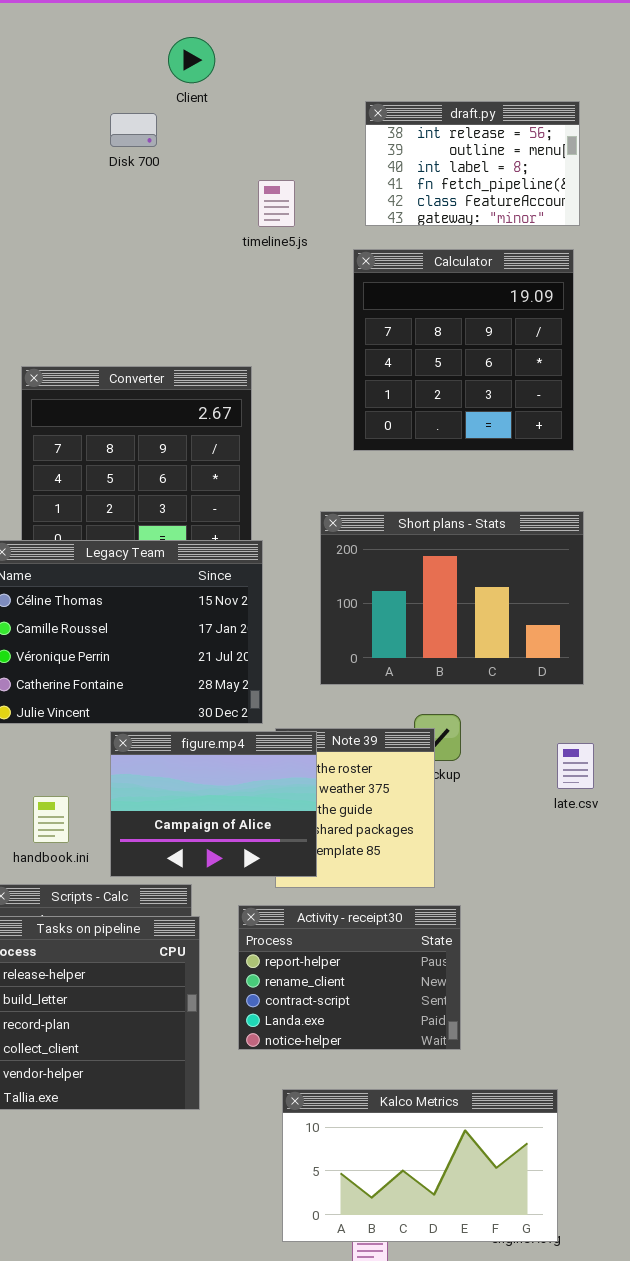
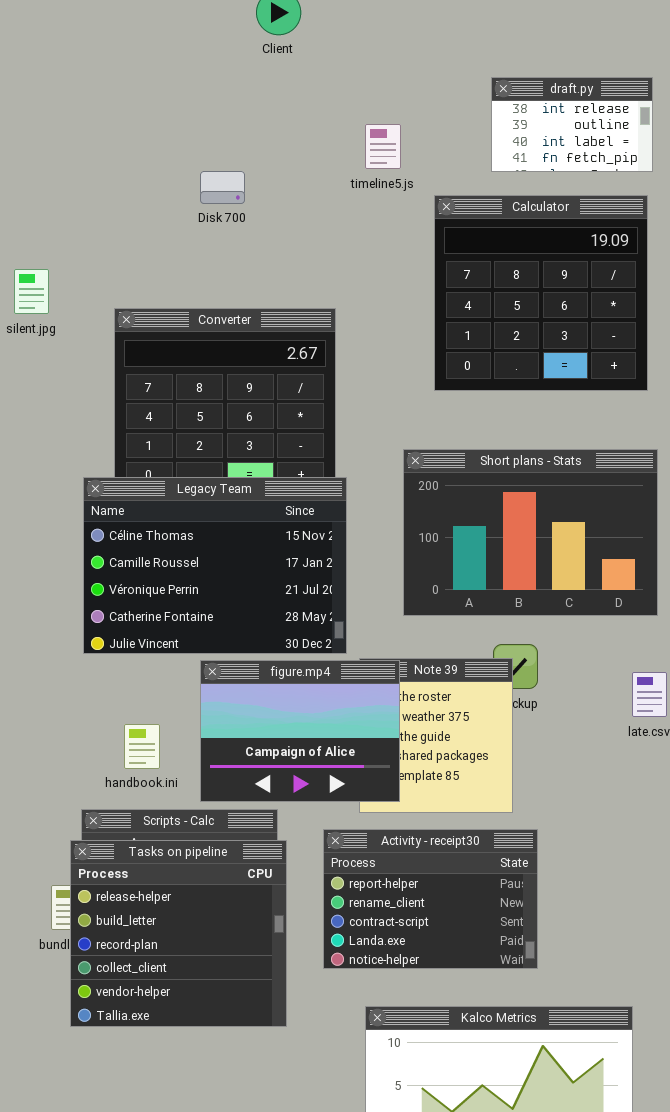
draft.py: [365,101,580,226] -> [491,77,653,172], resized
Disk 700: [110,113,157,147] -> [200,171,245,204], moved
timeline5.js: [258,180,295,227] -> [365,124,401,169], moved

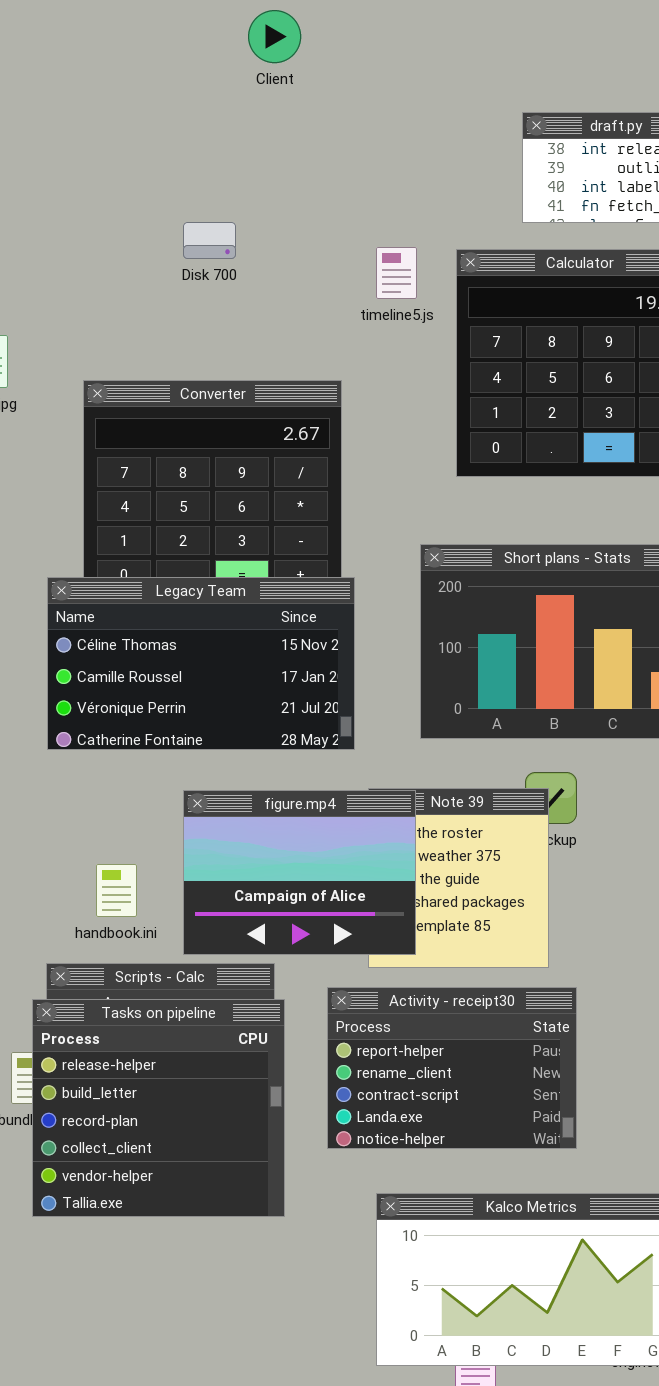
timeline5.js: [365,124,401,169] -> [376,247,417,299], moved
Legacy Team: [83,477,347,654] -> [47,577,355,750], resized

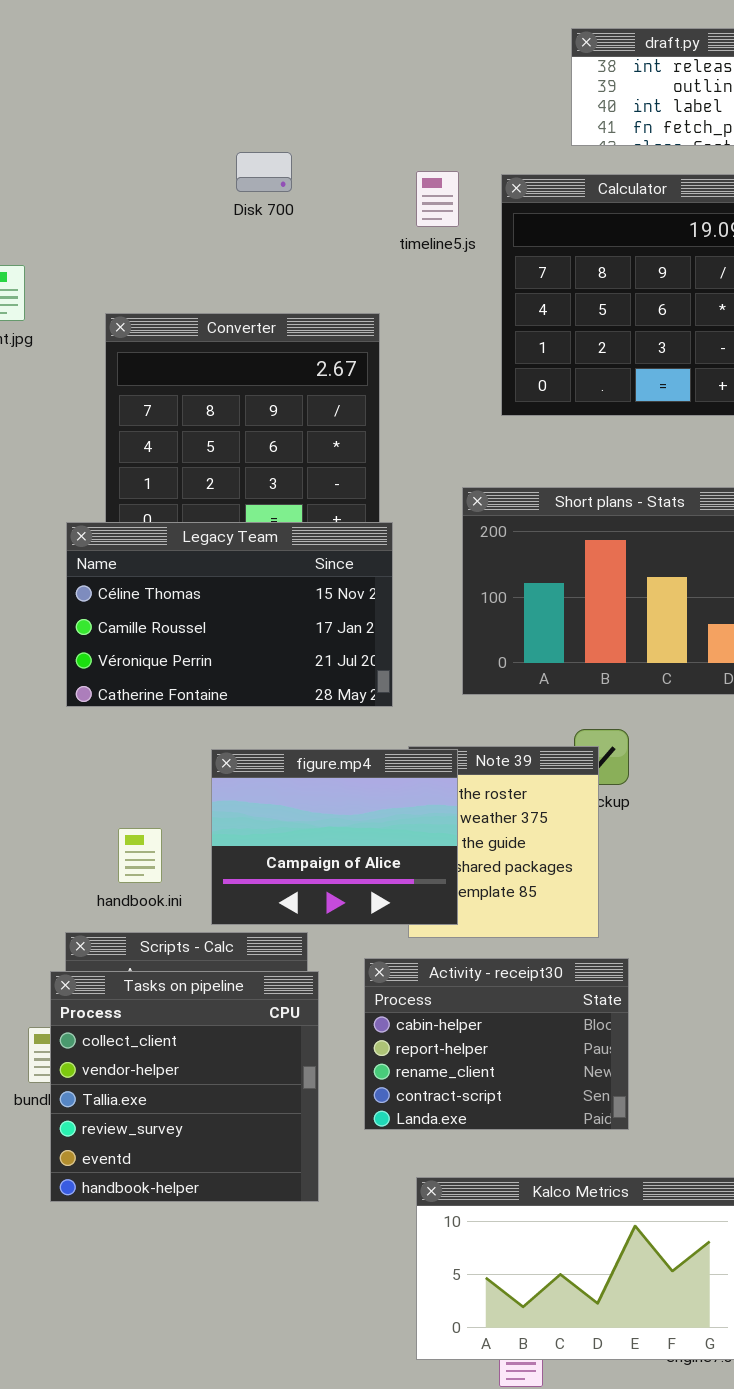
Disk 700: [183,222,236,259] -> [236,152,292,192], moved
Activity - receipt30: [327,987,577,1149] -> [364,958,629,1130], scrolled up 1 row
Tasks on pipeline: [32,999,285,1217] -> [50,971,319,1202], scrolled down 3 rows

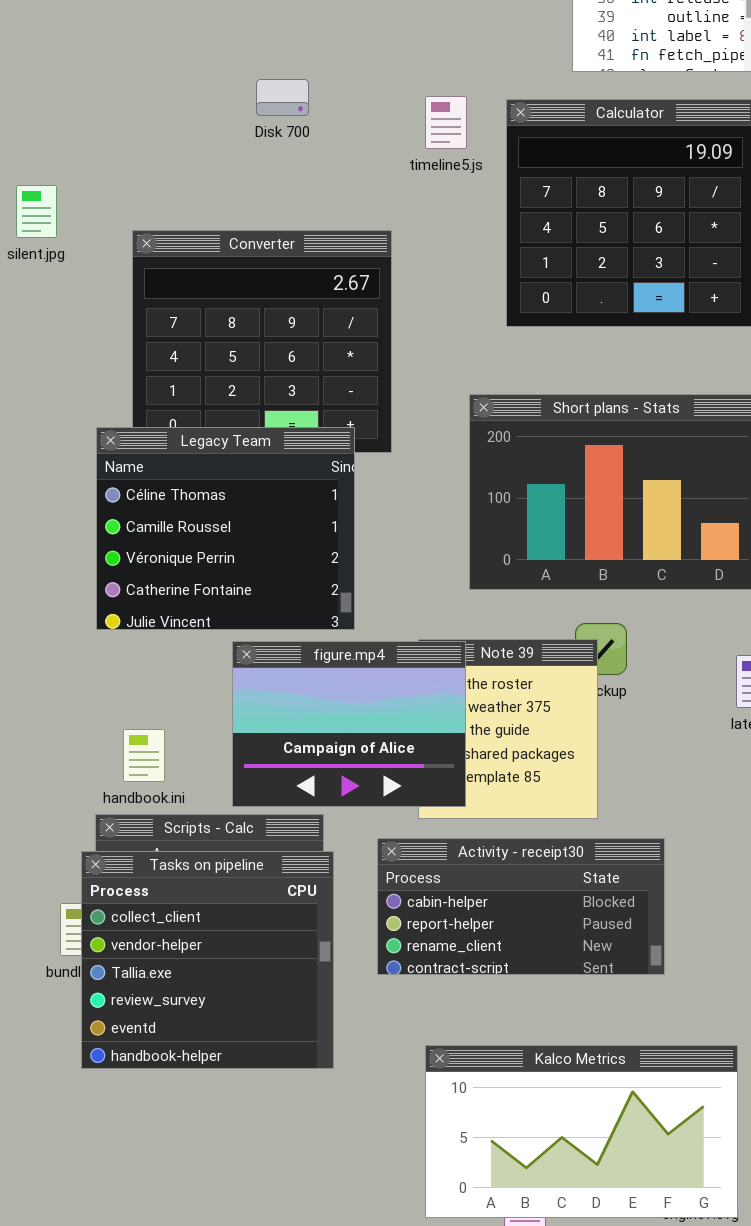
Legacy Team: [66,522,393,707] -> [96,427,355,630], resized
handbook.ini: [118,828,162,883] -> [123,729,165,782], moved
Activity - receipt30: [364,958,629,1130] -> [377,838,665,975], resized

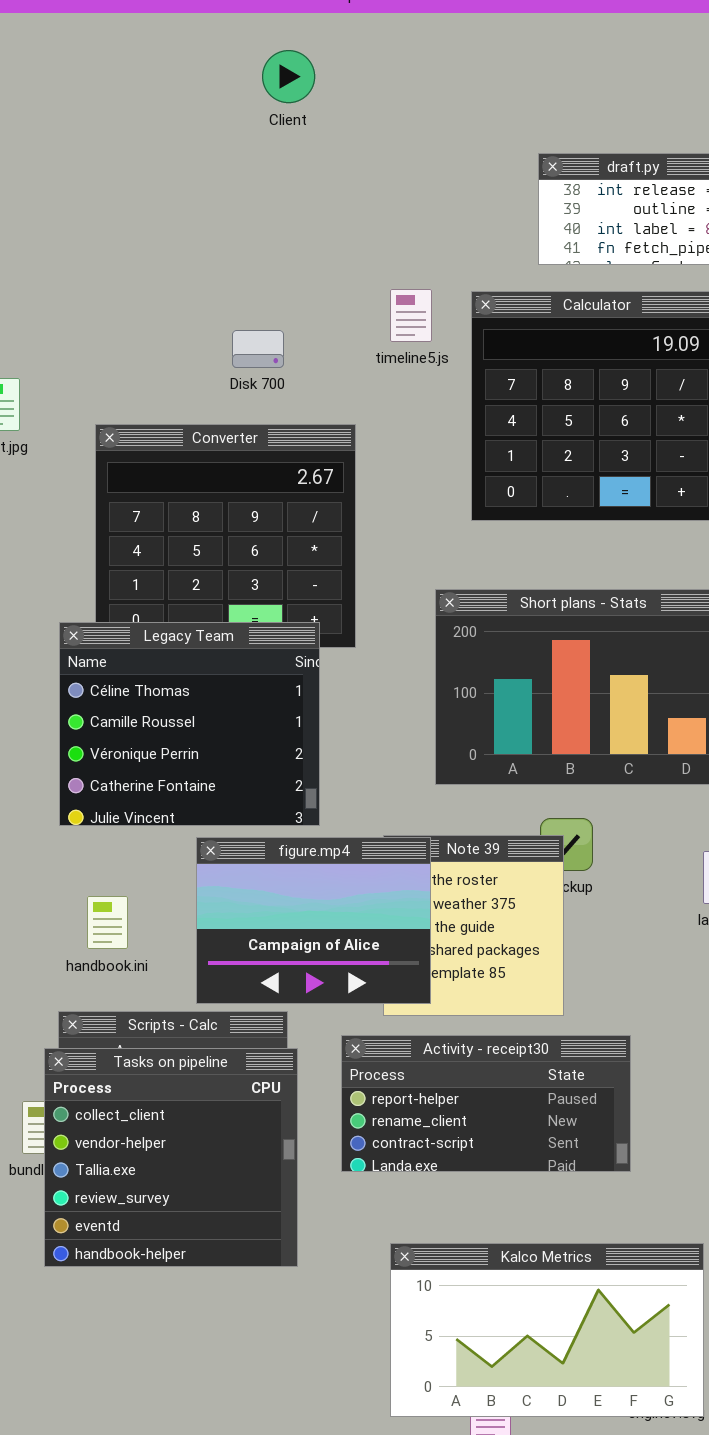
Disk 700: [256,79,309,116] -> [232,330,284,368], moved
handbook.ini: [123,729,165,782] -> [87,896,128,949], moved
Activity - receipt30: [377,838,665,975] -> [341,1035,631,1172], scrolled down 1 row

